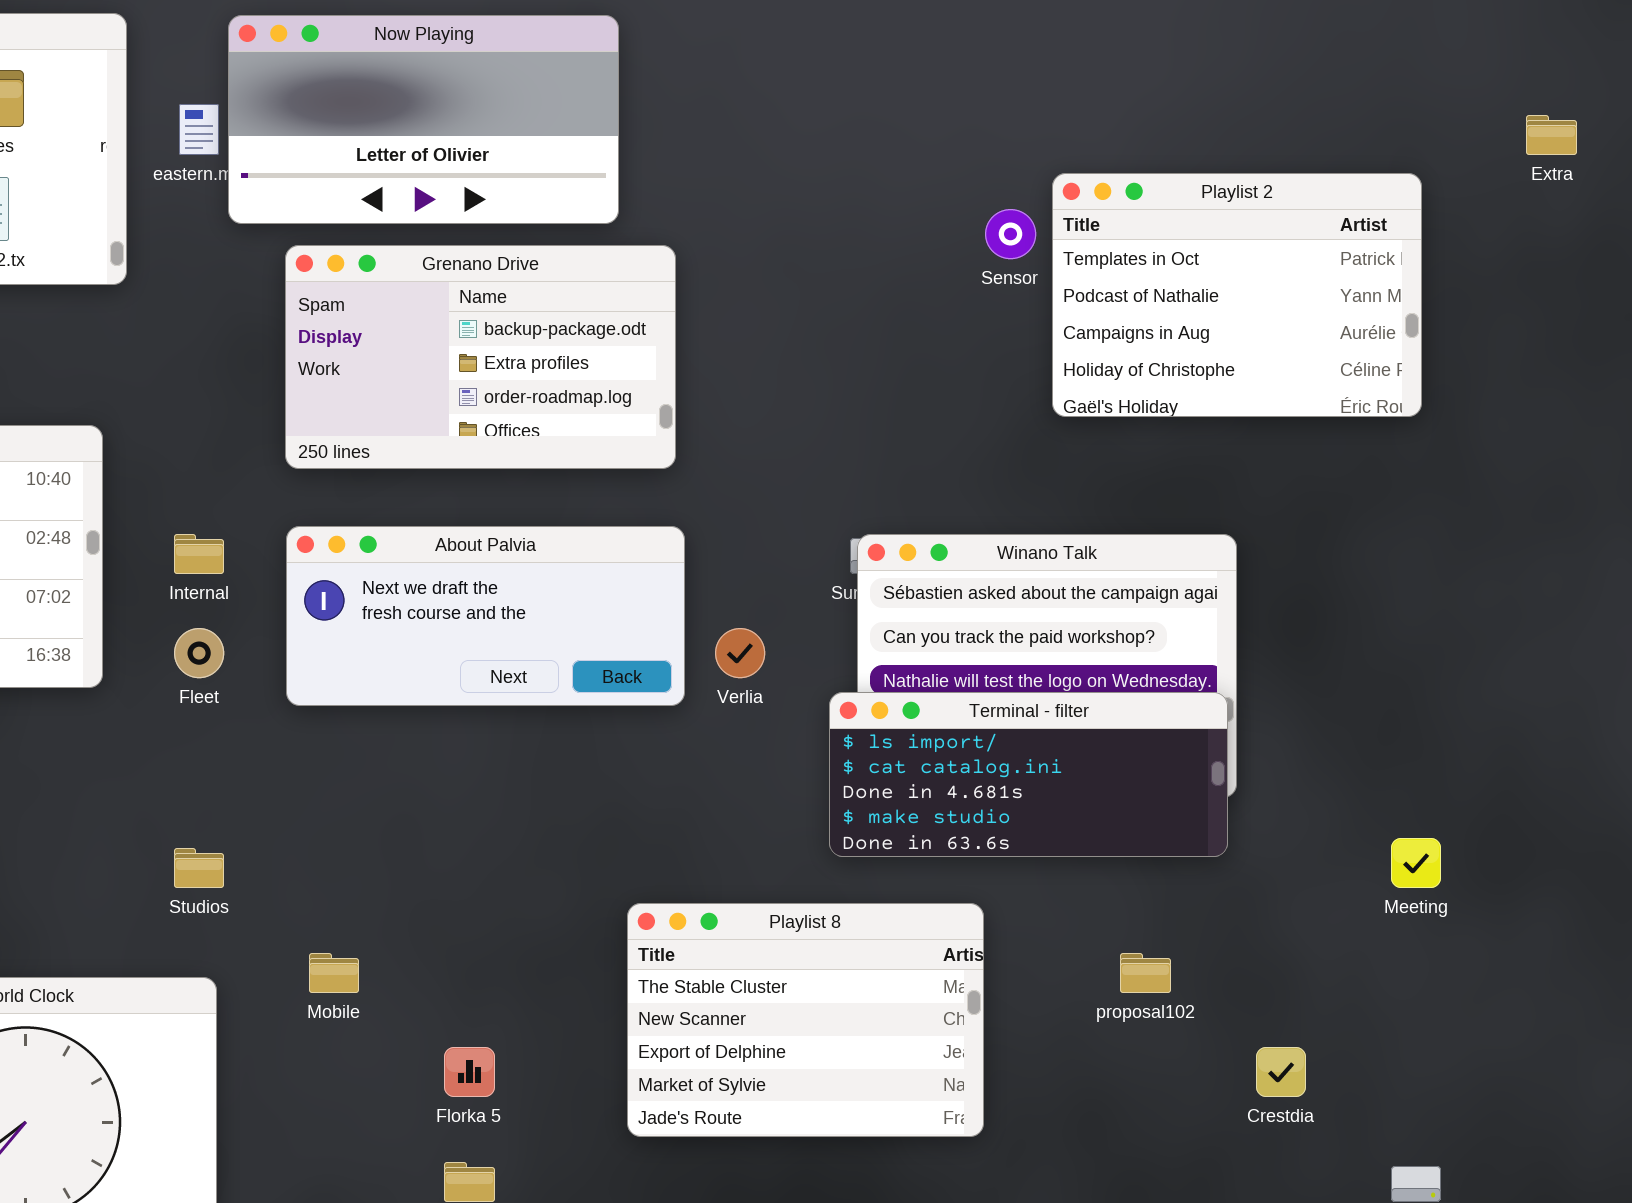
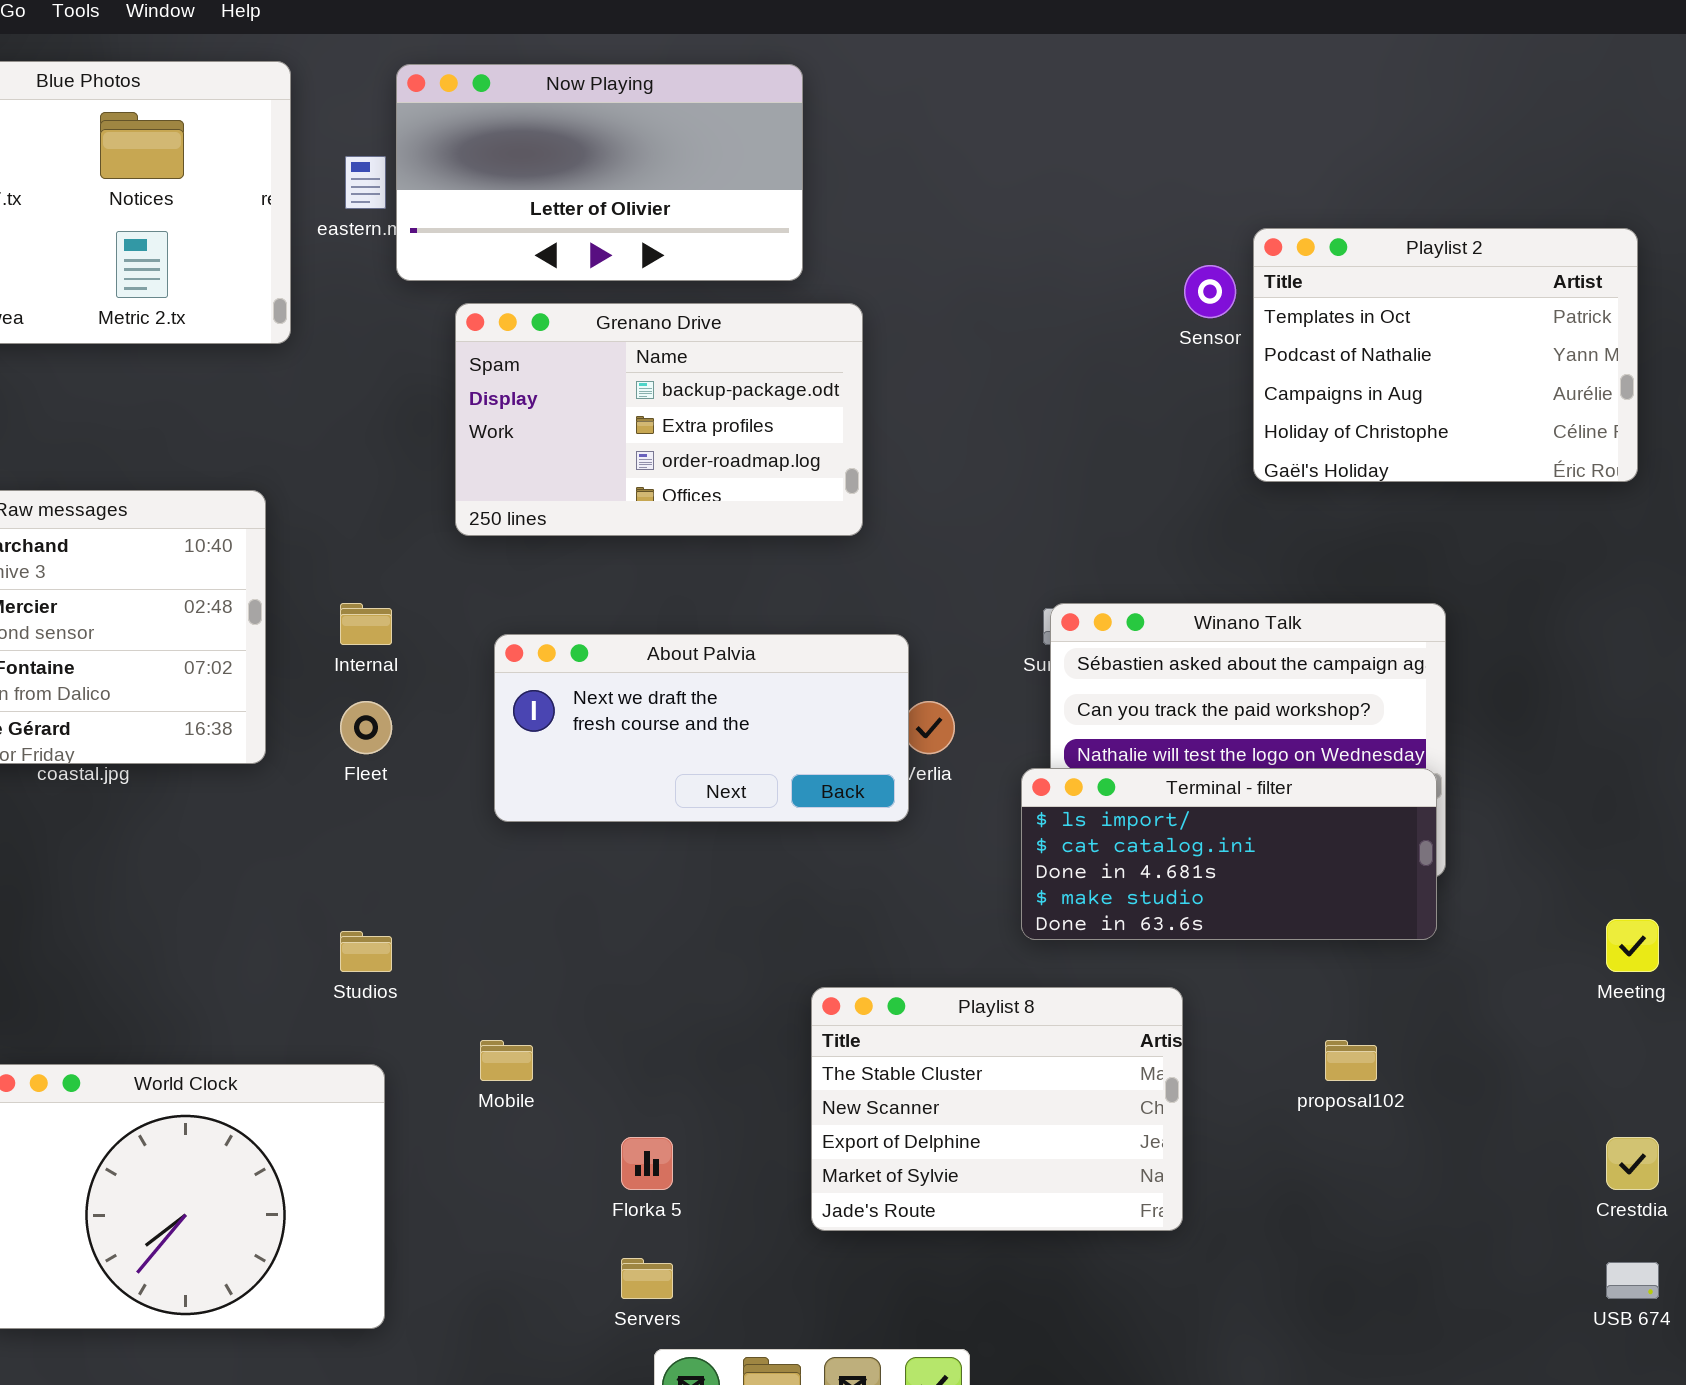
About Palvia: [286,526,685,706] -> [494,634,909,822], moved
Crestdia: [1256,1047,1306,1097] -> [1606,1137,1659,1190], moved

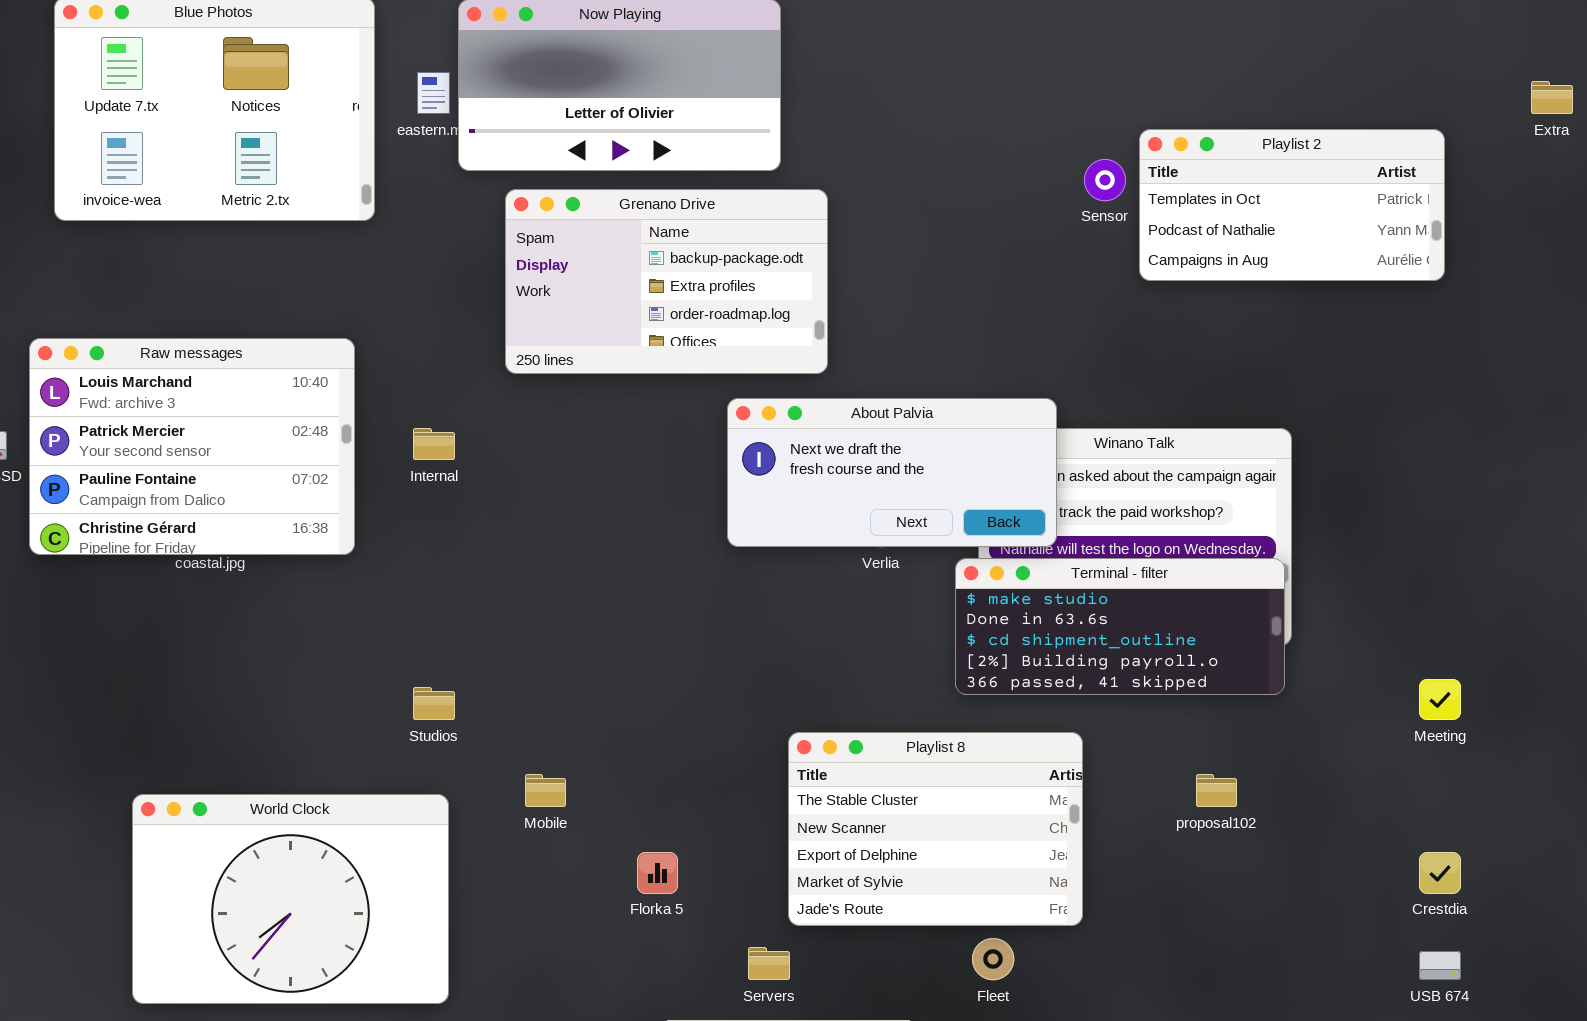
Playlist 2: [1253,228,1638,482] -> [1139,129,1445,281], resized
About Palvia: [494,634,909,822] -> [727,398,1057,547], moved
Fleet: [340,701,392,754] -> [972,938,1014,980], moved
Terminal - filter: [1021,768,1437,940] -> [955,558,1285,695], scrolled down 3 rows
Servers: [621,1258,673,1299] -> [748,947,790,980], moved

